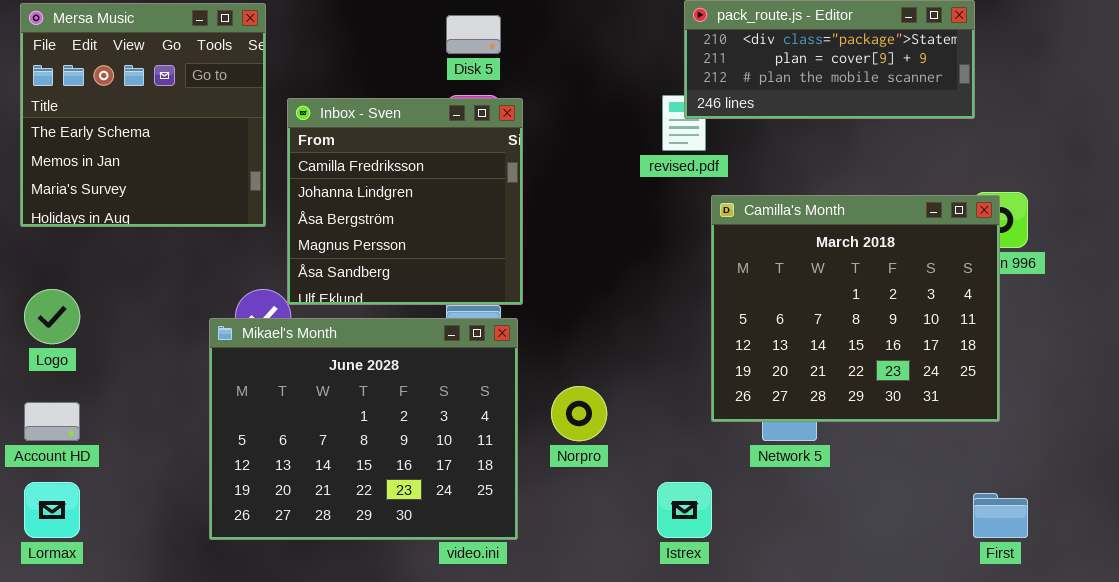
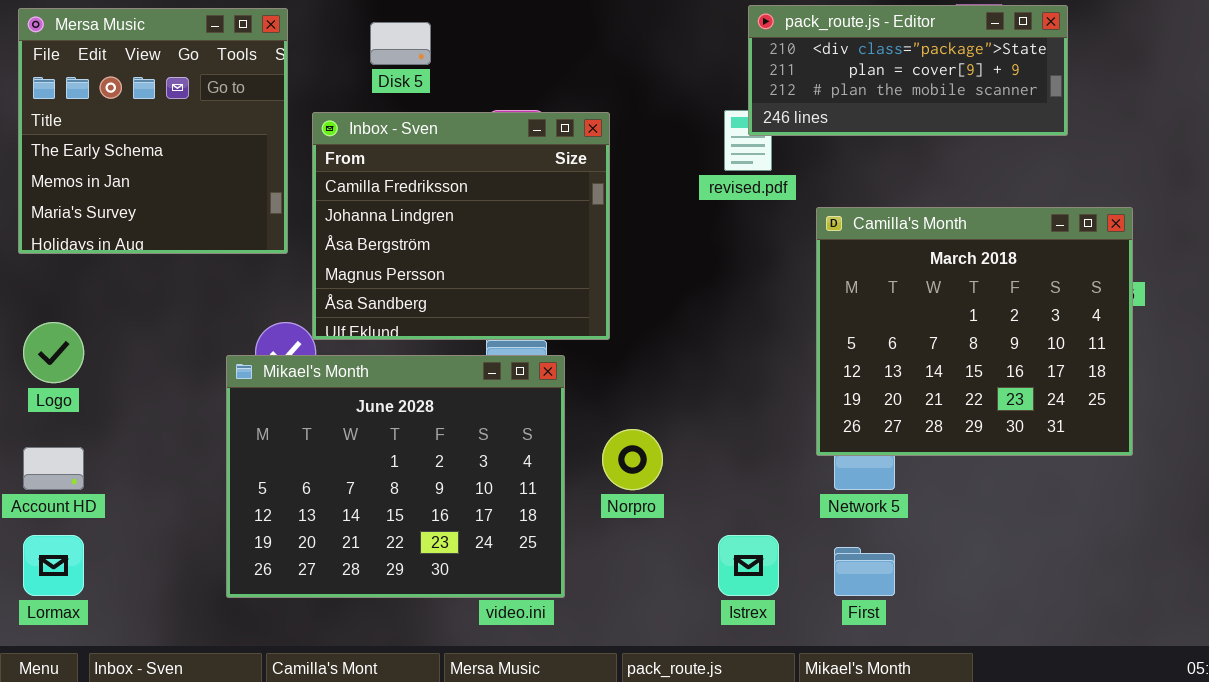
Disk 5: [446,15,501,54] -> [370,22,431,65], moved
Inbox - Sven: [287,98,523,305] -> [312,112,610,340], resized
Camilla's Month: [711,195,1000,422] -> [816,207,1133,456], moved
First: [973,493,1028,538] -> [834,547,895,596], moved

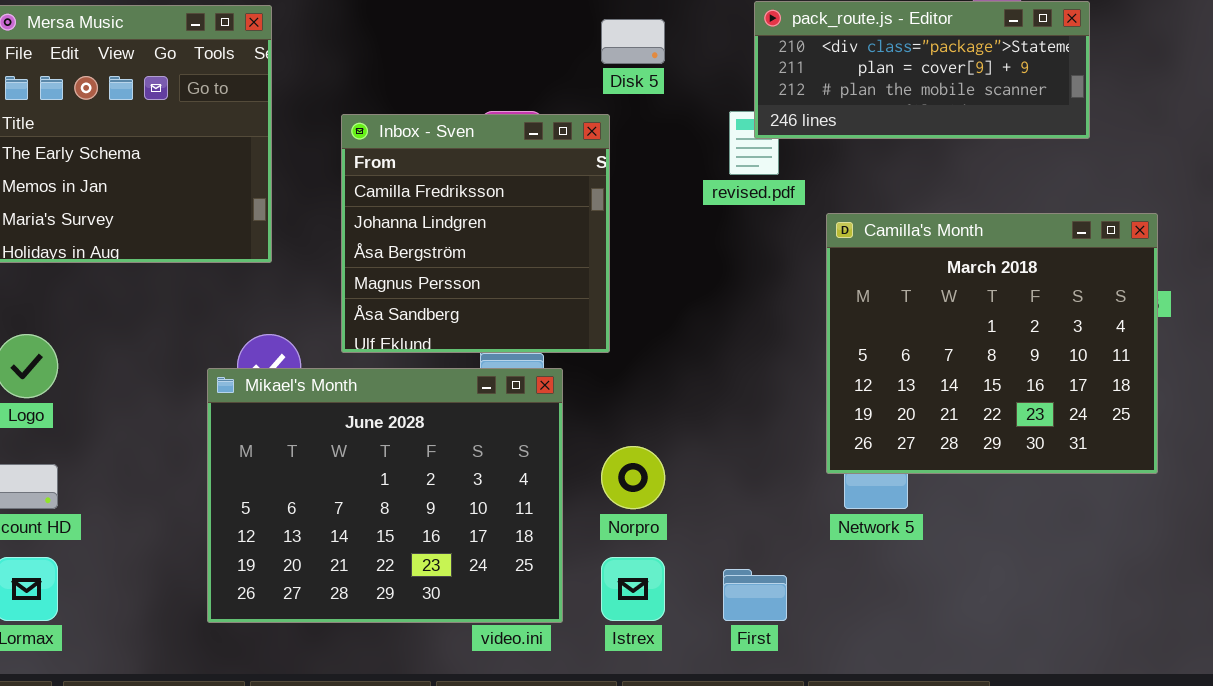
Disk 5: [370,22,431,65] -> [601,19,665,64], moved
Inbox - Sven: [312,112,610,340] -> [341,114,610,353], resized
Istrex: [718,535,779,596] -> [601,557,665,621], moved
First: [834,547,895,596] -> [723,569,787,621], moved

